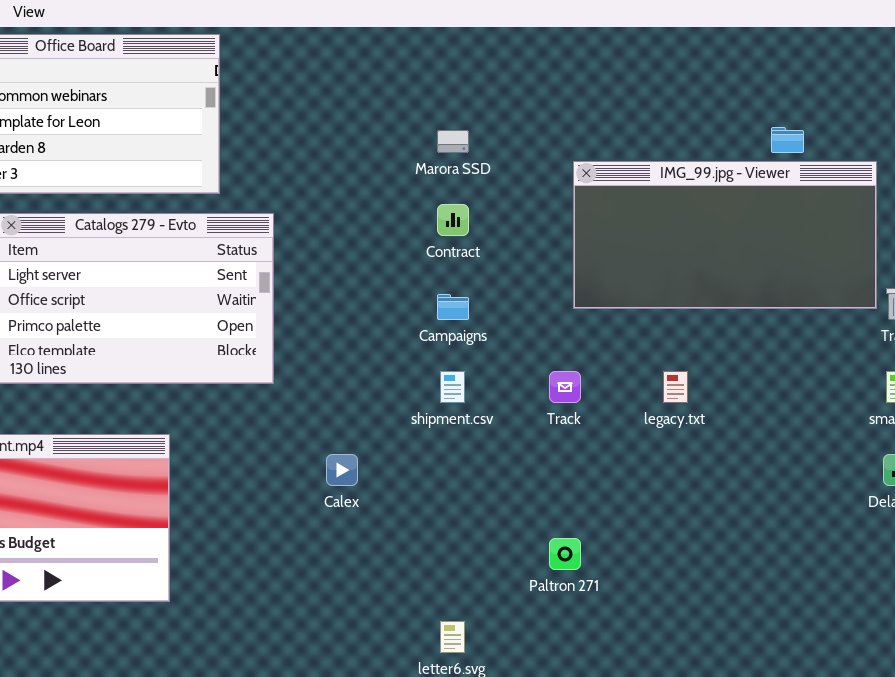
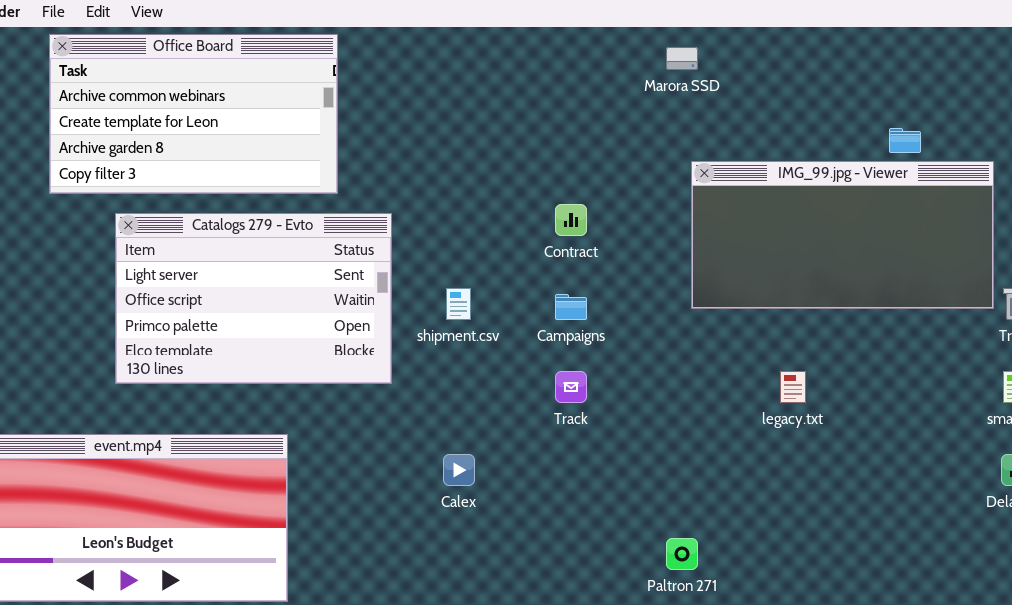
Marora SSD: [437,130,469,153] -> [666,47,698,70], moved
shipment.csv: [440,371,465,403] -> [446,288,471,320], moved
Track: [549,371,581,403] -> [555,371,587,403], moved

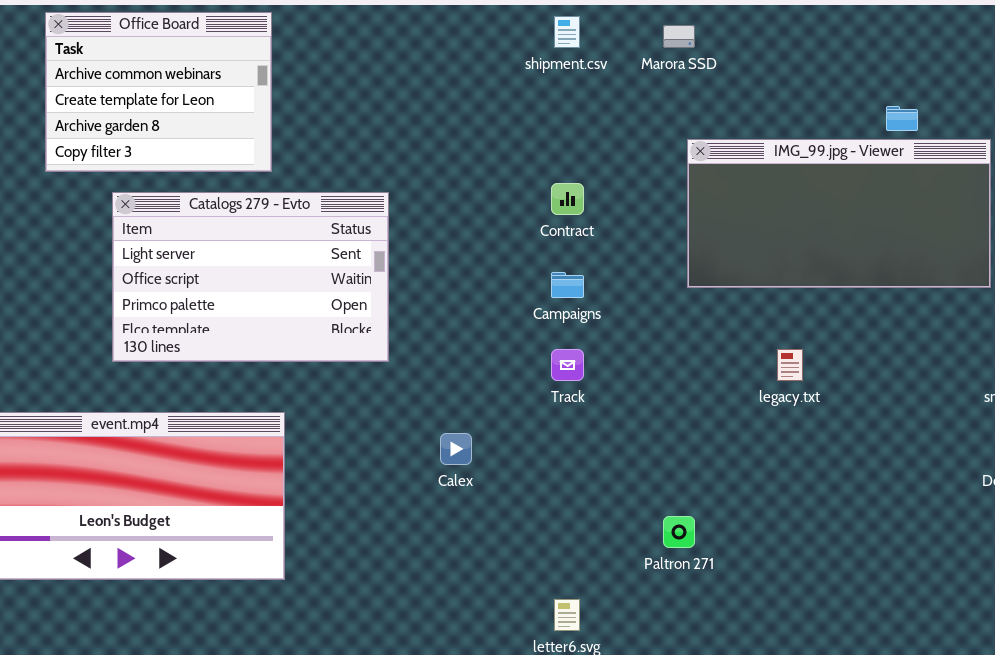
Office Board: [49,34,338,194] -> [45,12,272,172], resized
shipment.csv: [446,288,471,320] -> [554,16,580,48], moved

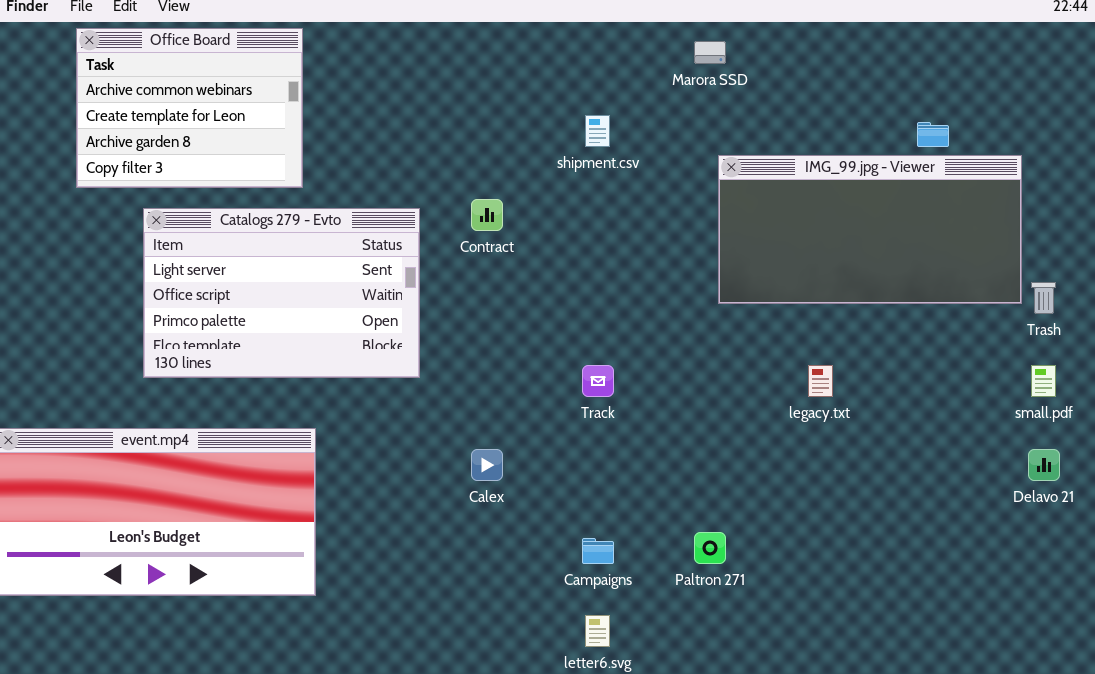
shipment.csv: [554,16,580,48] -> [585,115,610,147], moved
Contract: [551,183,584,215] -> [471,199,503,231], moved
Campaigns: [551,272,584,298] -> [582,538,614,564], moved

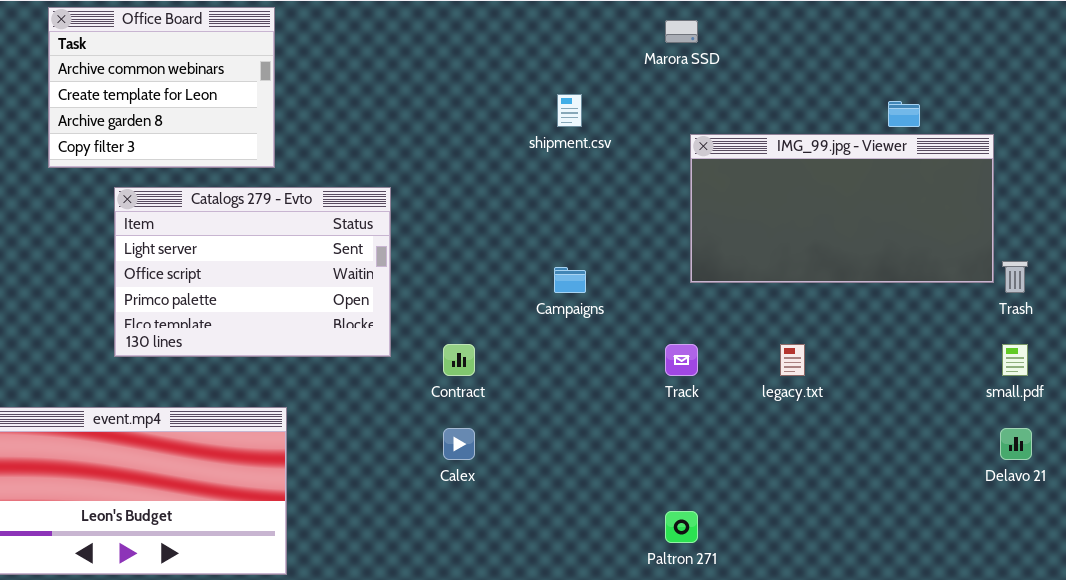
Contract: [471,199,503,231] -> [443,344,475,376], moved
Track: [582,365,614,397] -> [665,344,698,376], moved
Campaigns: [582,538,614,564] -> [554,267,586,293], moved

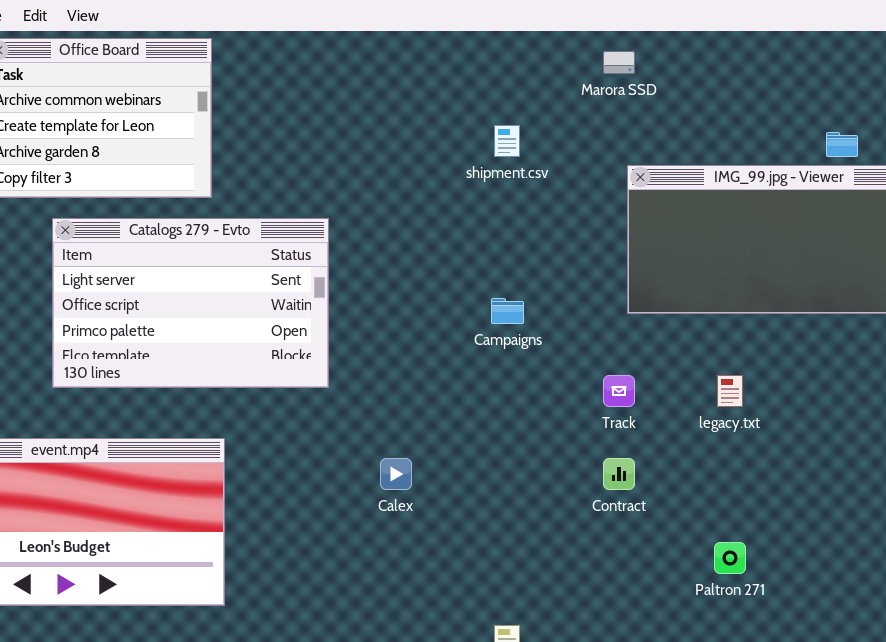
Contract: [443,344,475,376] -> [603,458,635,490], moved
Paltron 271: [665,511,698,543] -> [714,542,746,574], moved

